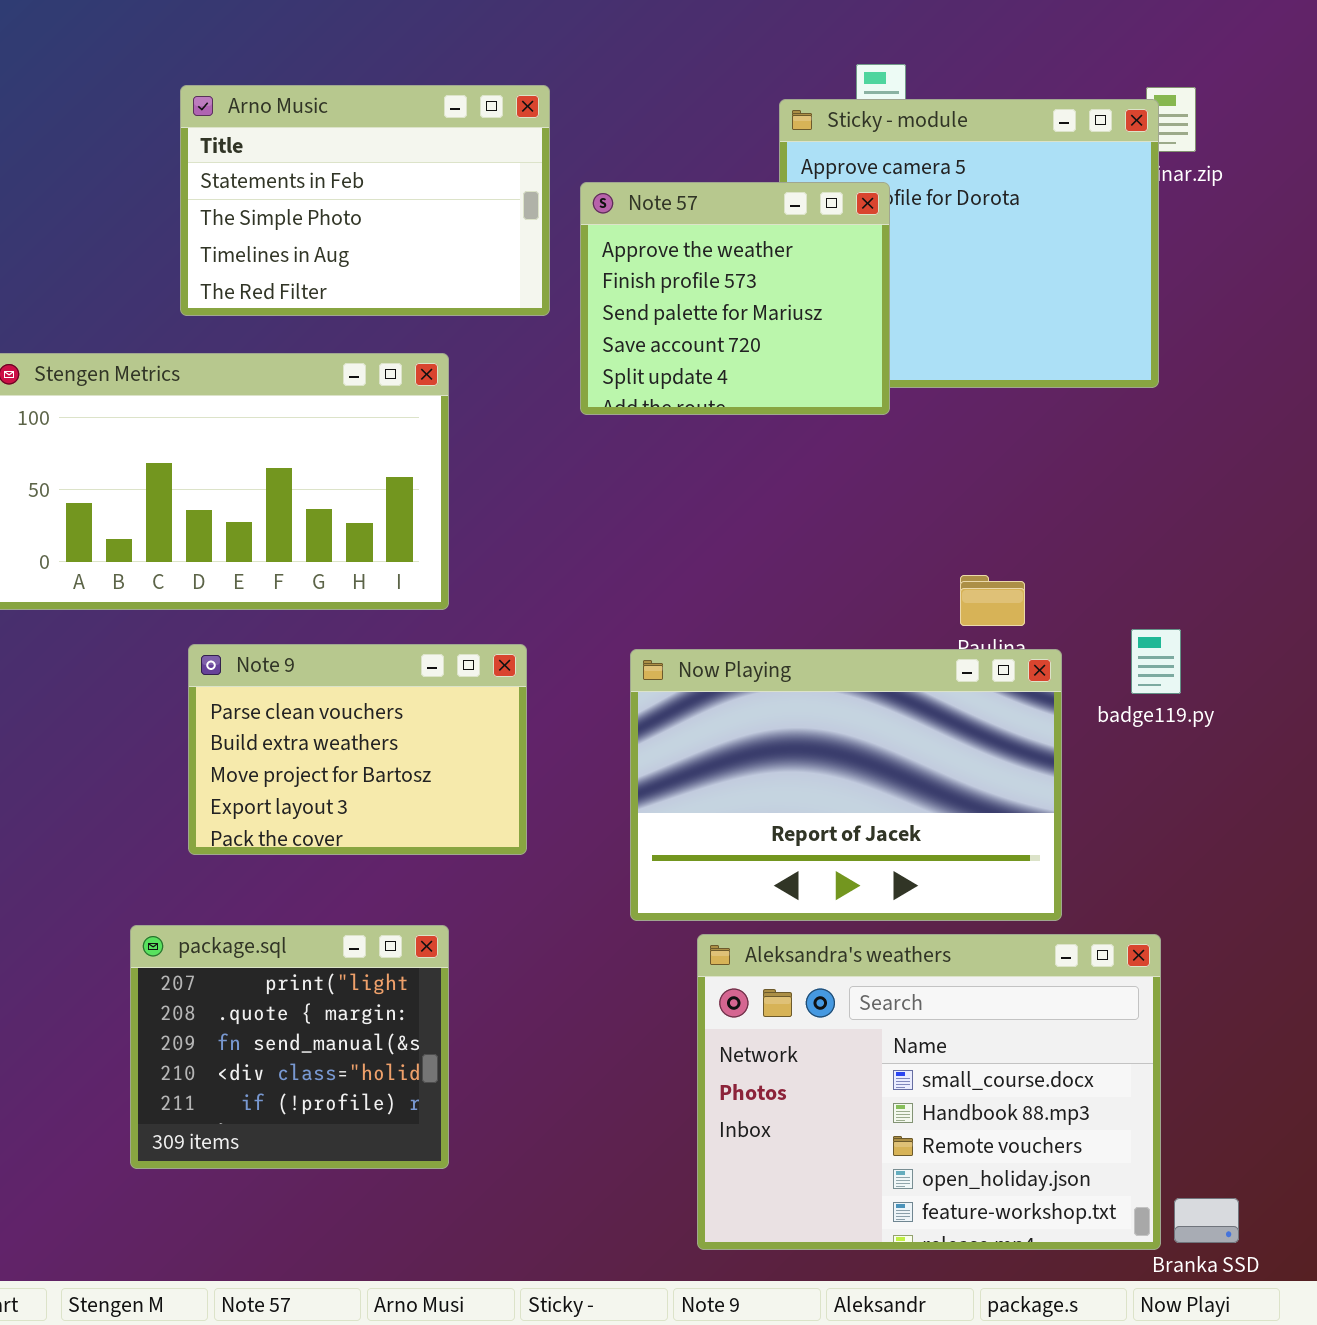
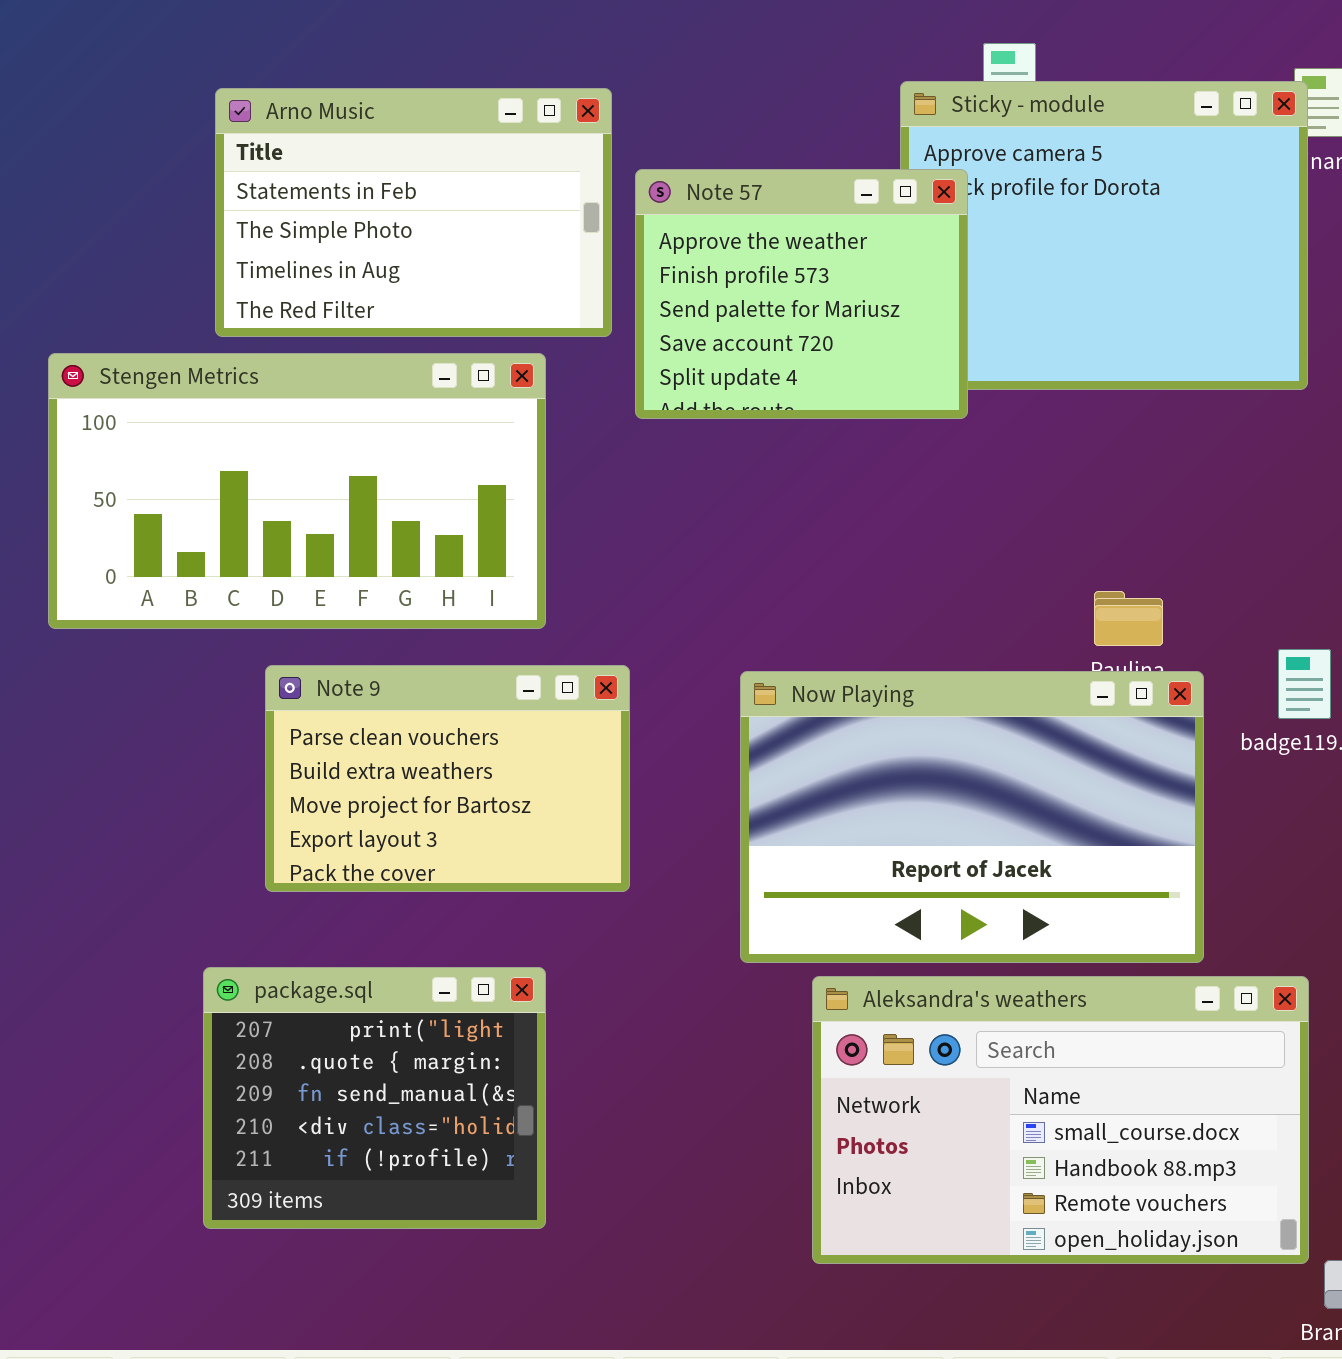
Arno Music: [180,85,550,316] -> [215,88,612,337], moved
Note 57: [580,182,890,415] -> [635,169,968,419], moved
Aleksandra's weathers: [697,934,1161,1250] -> [812,976,1309,1264], resized

